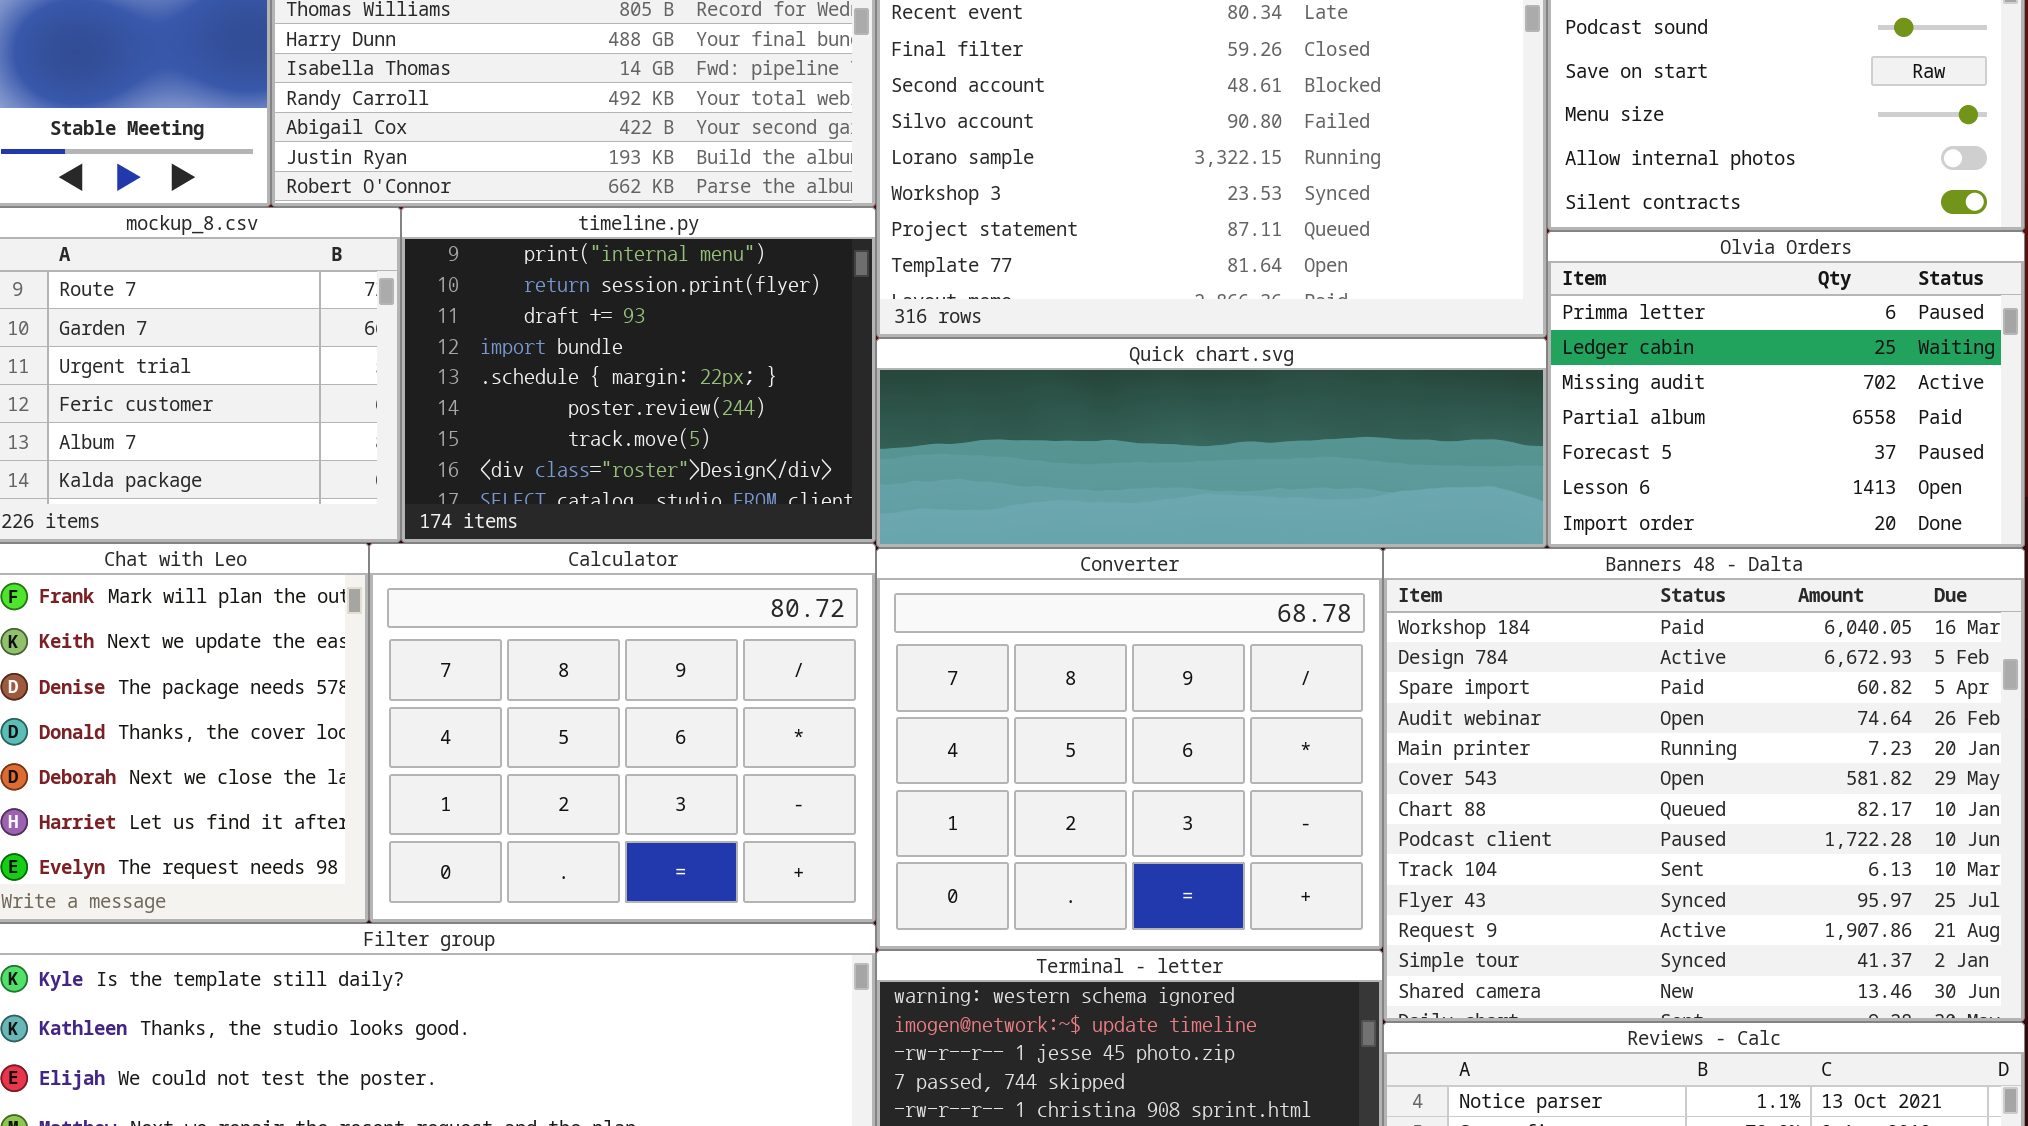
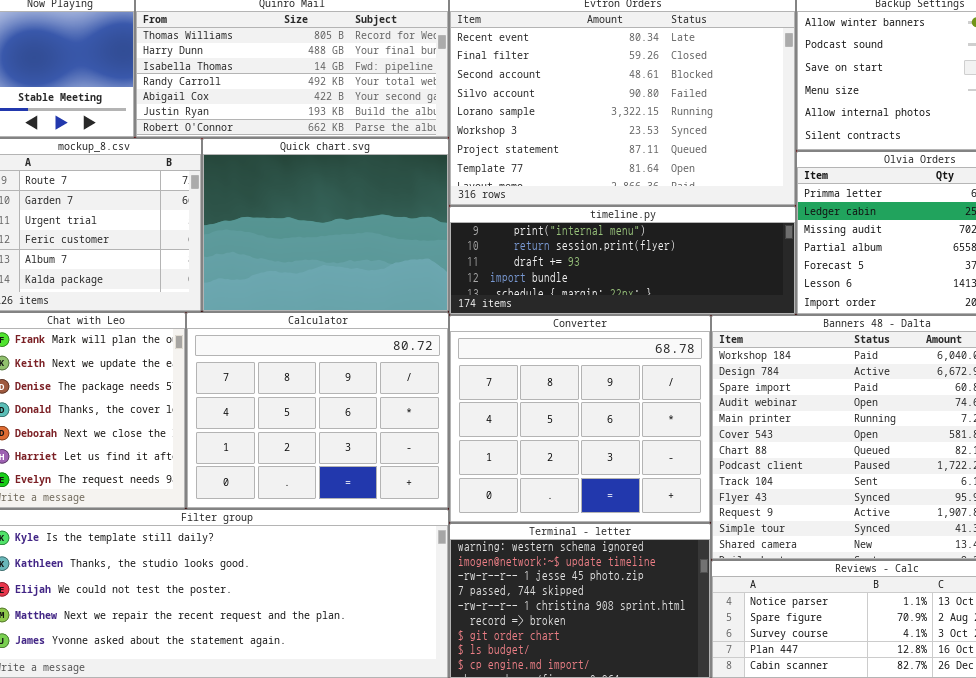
timeline.py: [401,207,876,543] -> [449,206,796,315], moved, resized
Quick chart.svg: [876,338,1547,548] -> [202,138,449,312], moved, resized

